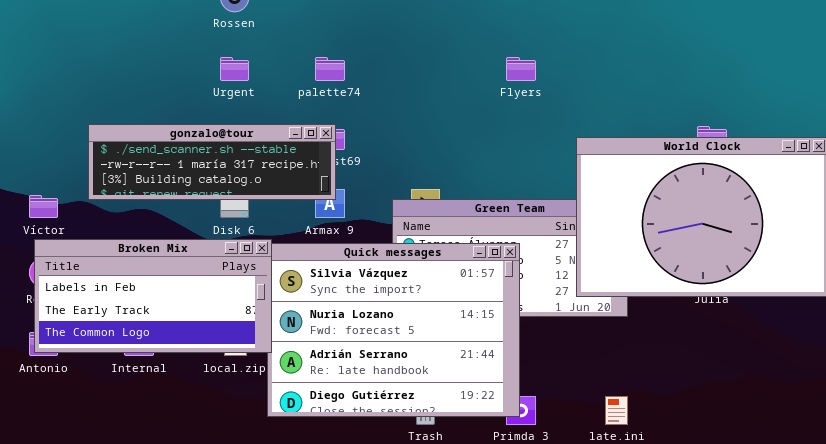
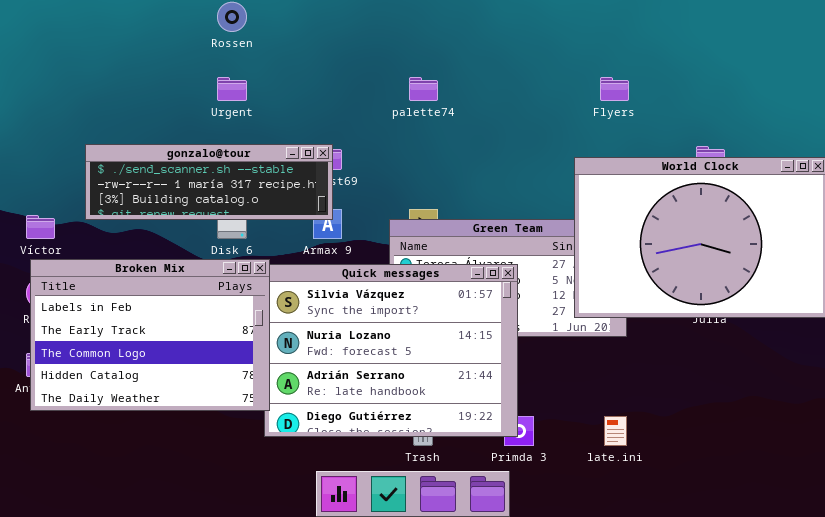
palette74: [315,57,345,81] -> [409,77,438,101], moved
Flyers: [506,57,536,81] -> [600,77,629,101], moved
Broken Mix: [34,239,272,353] -> [30,259,270,411], resized

